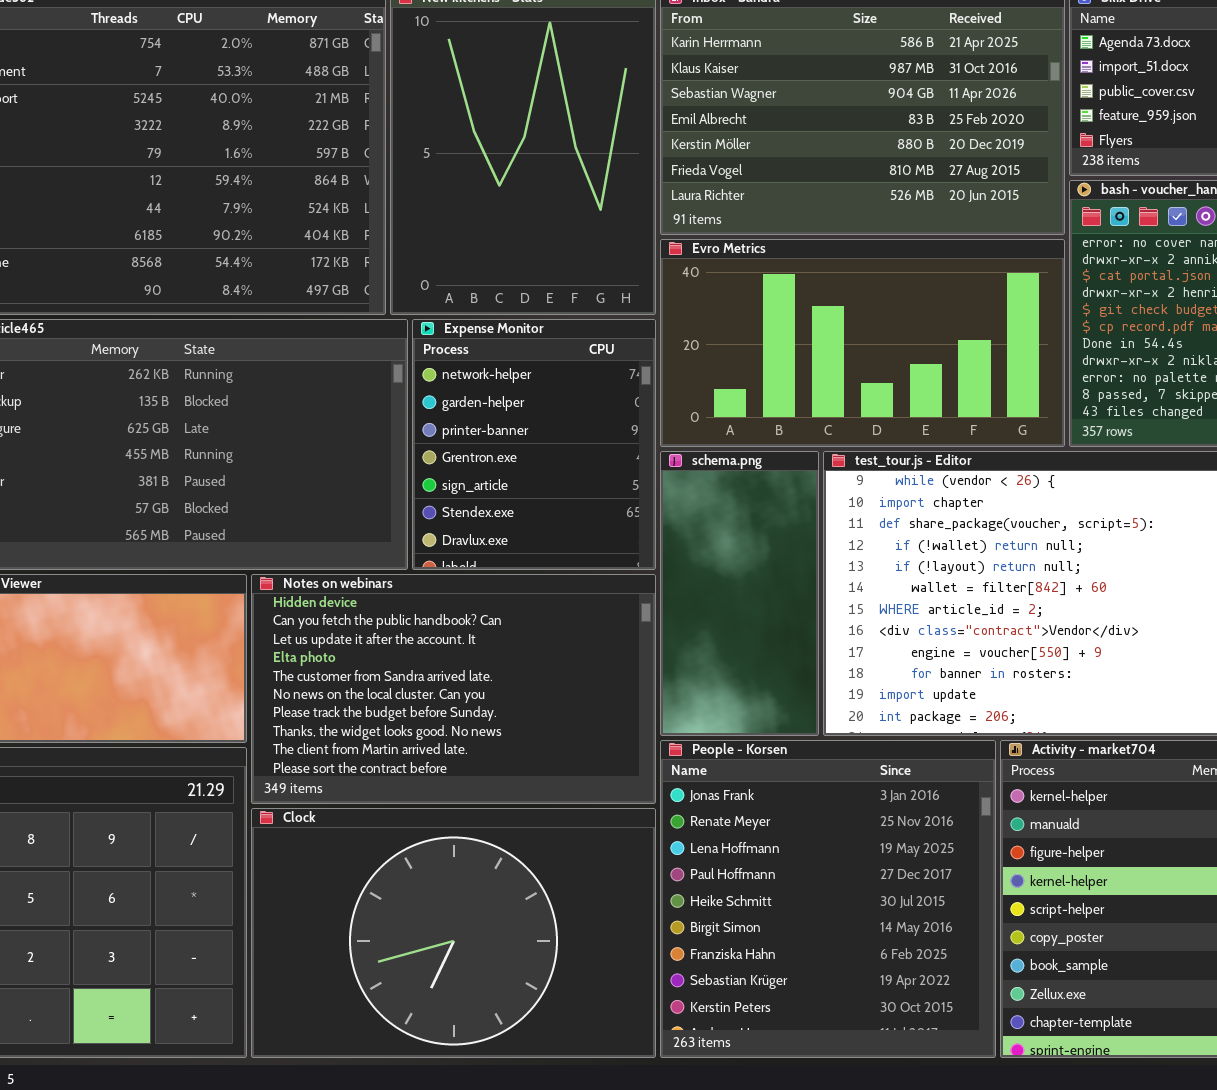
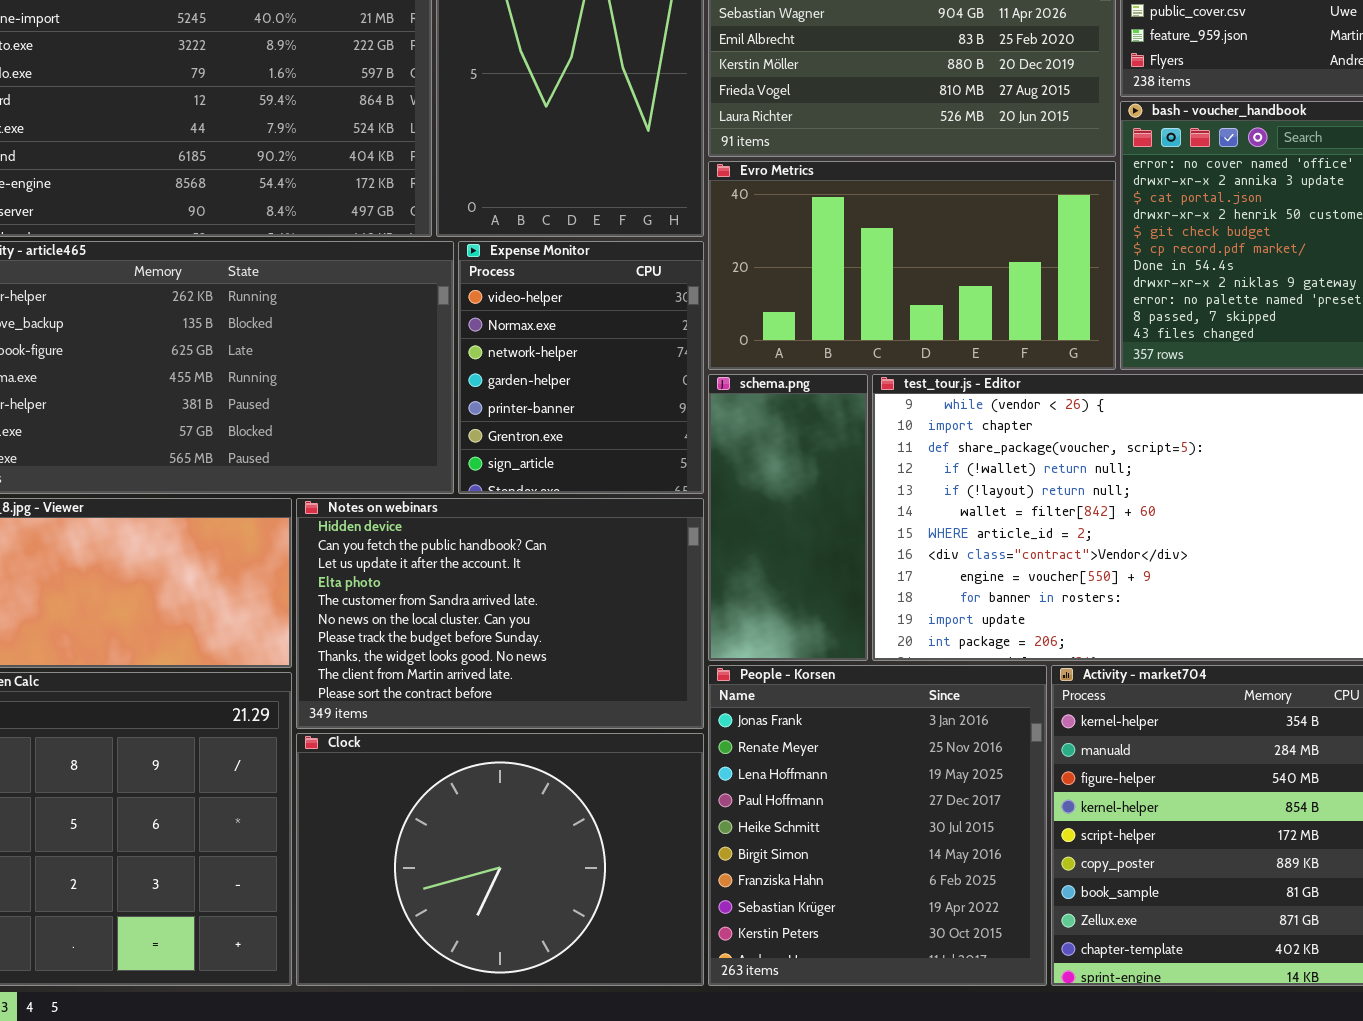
Expense Monitor: [412,319,656,570] -> [458,241,704,494], scrolled up 2 rows

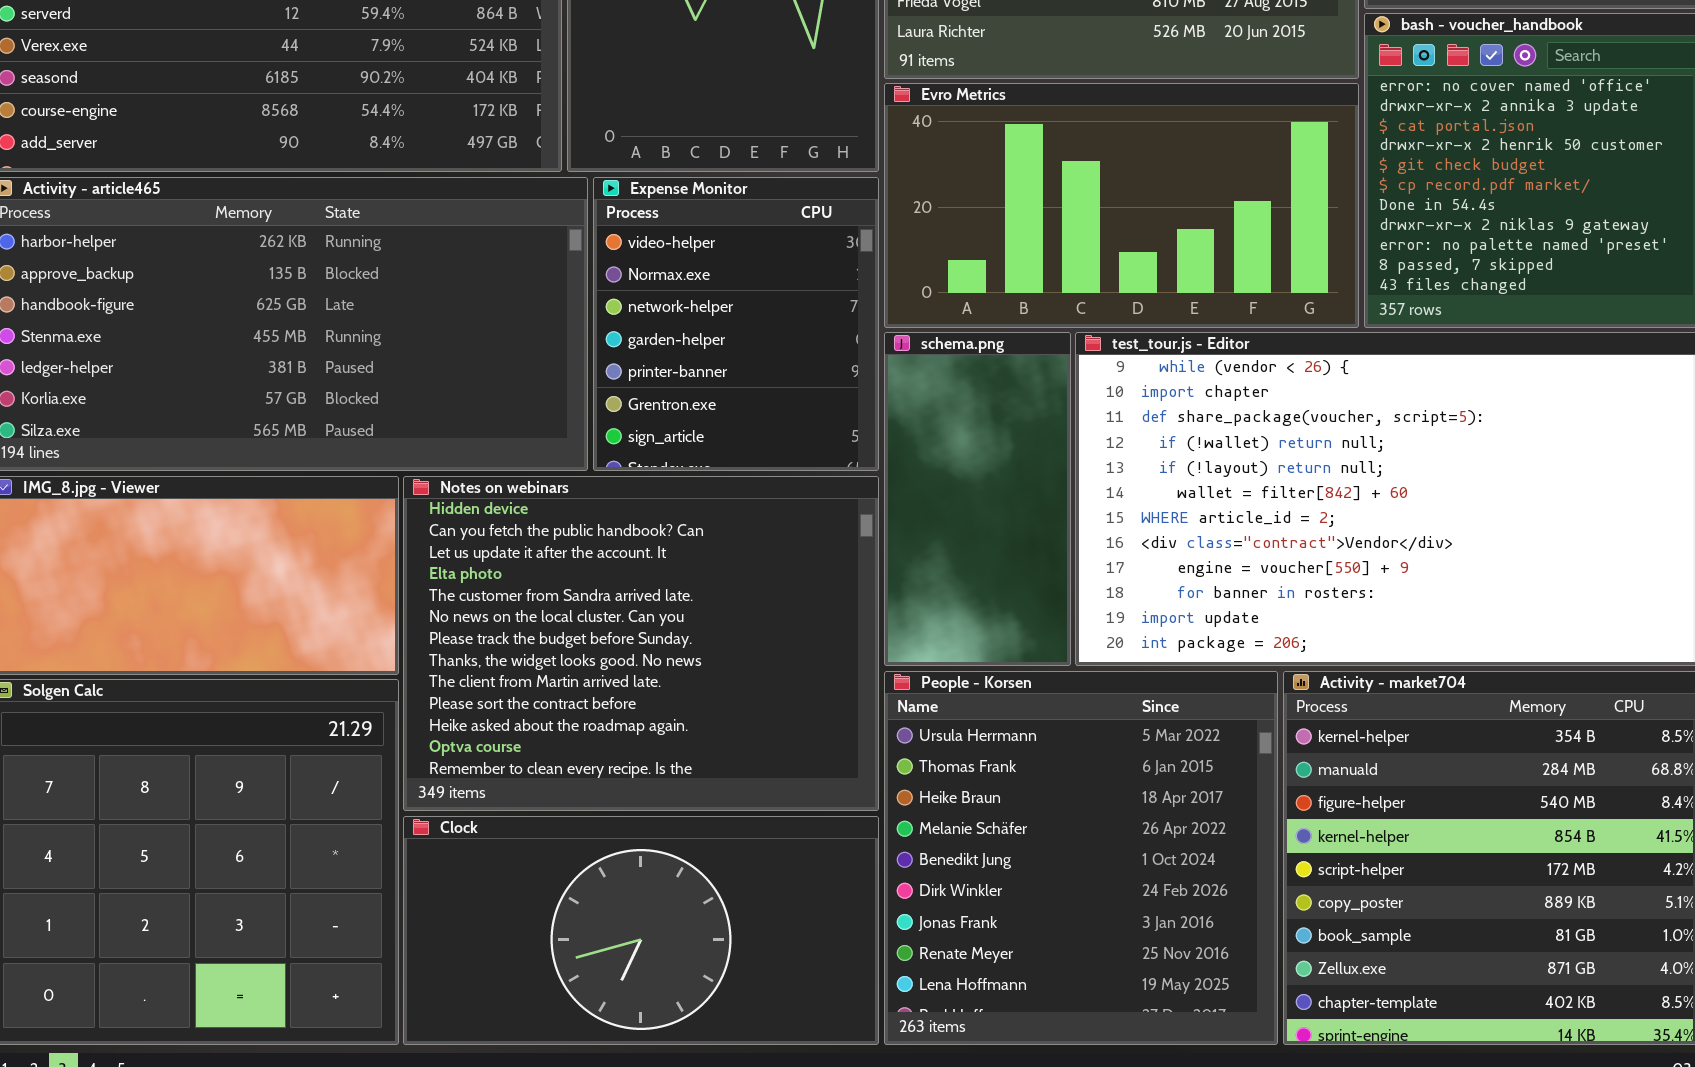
Notes on webinars: [296,498,704,729] -> [403,476,879,811], resized
People - Korsen: [708,665,1047,986] -> [884,671,1278,1045], scrolled up 6 rows
Clock: [296,733,704,986] -> [403,816,879,1045], resized

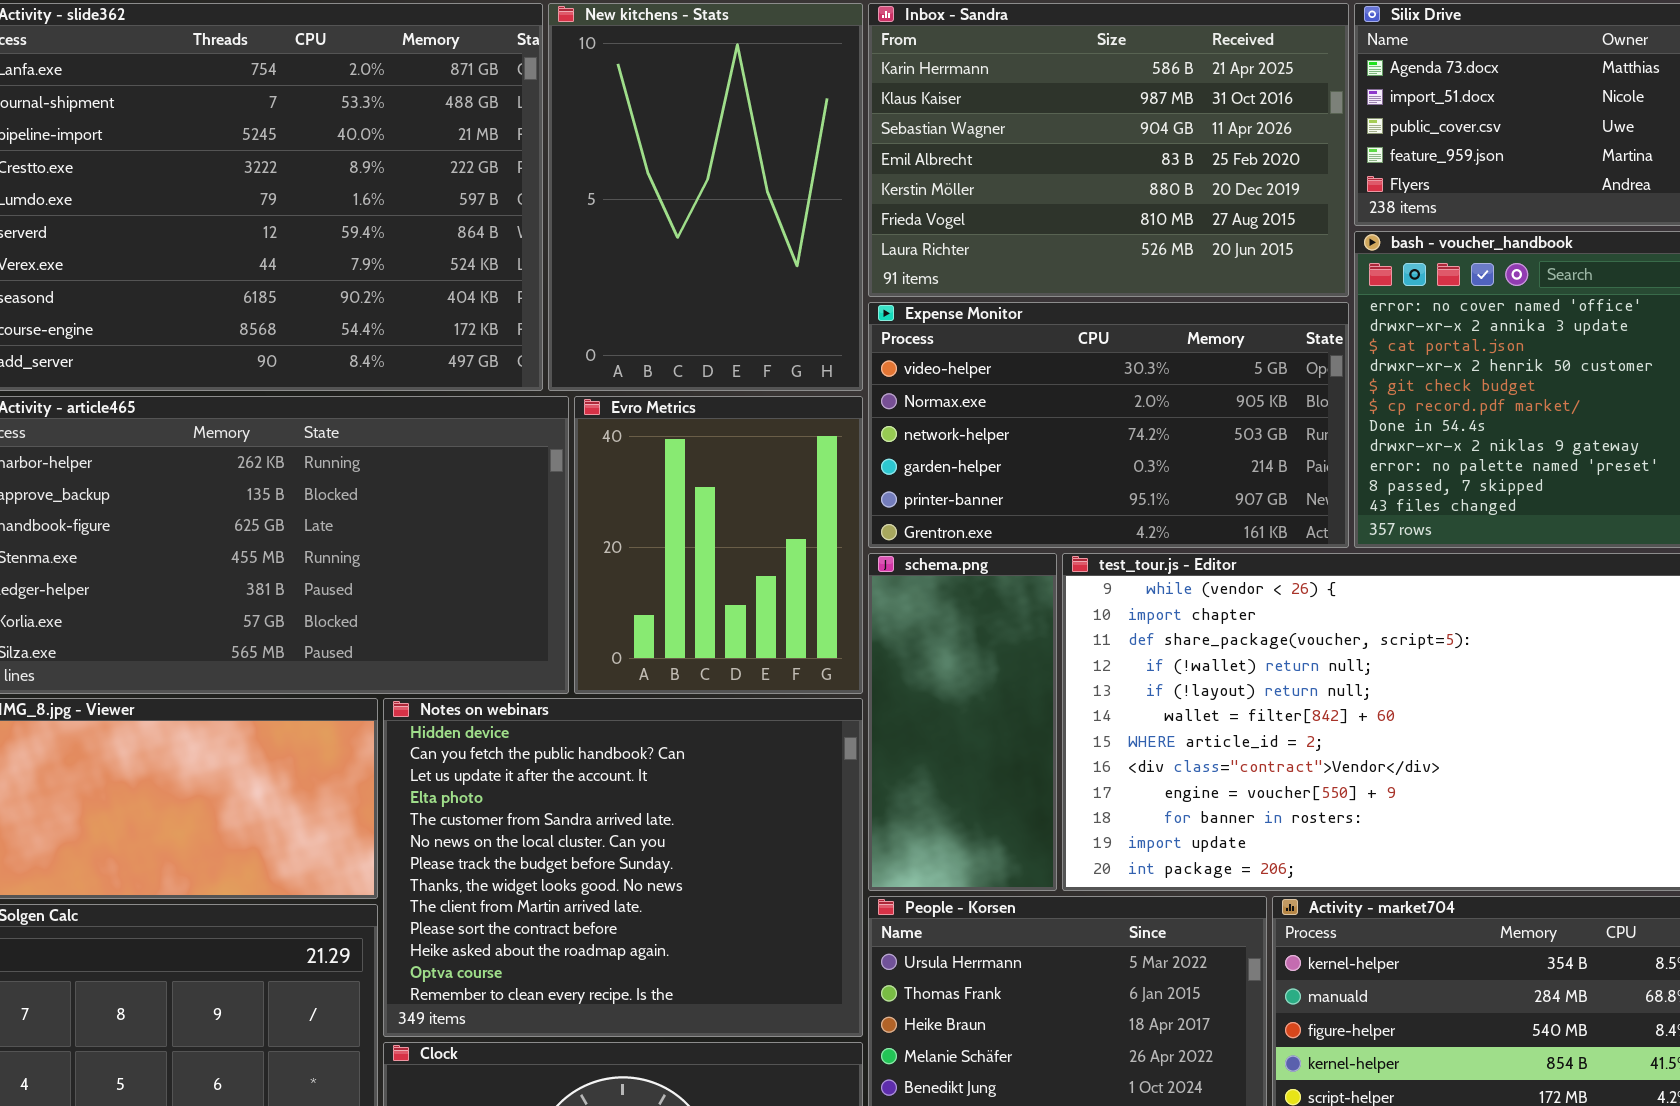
Evro Metrics: [884,83,1359,328] -> [574,396,863,694], moved, resized
Expense Monitor: [593,177,879,471] -> [868,302,1349,548], moved, resized

